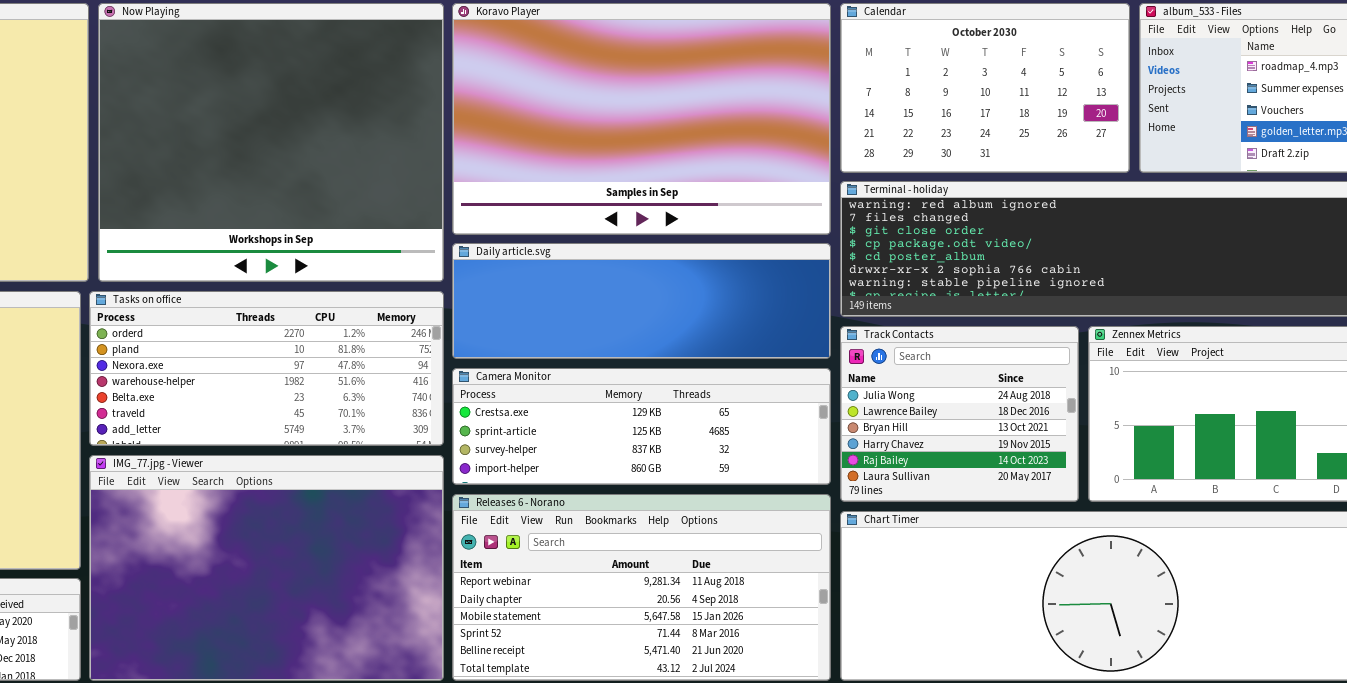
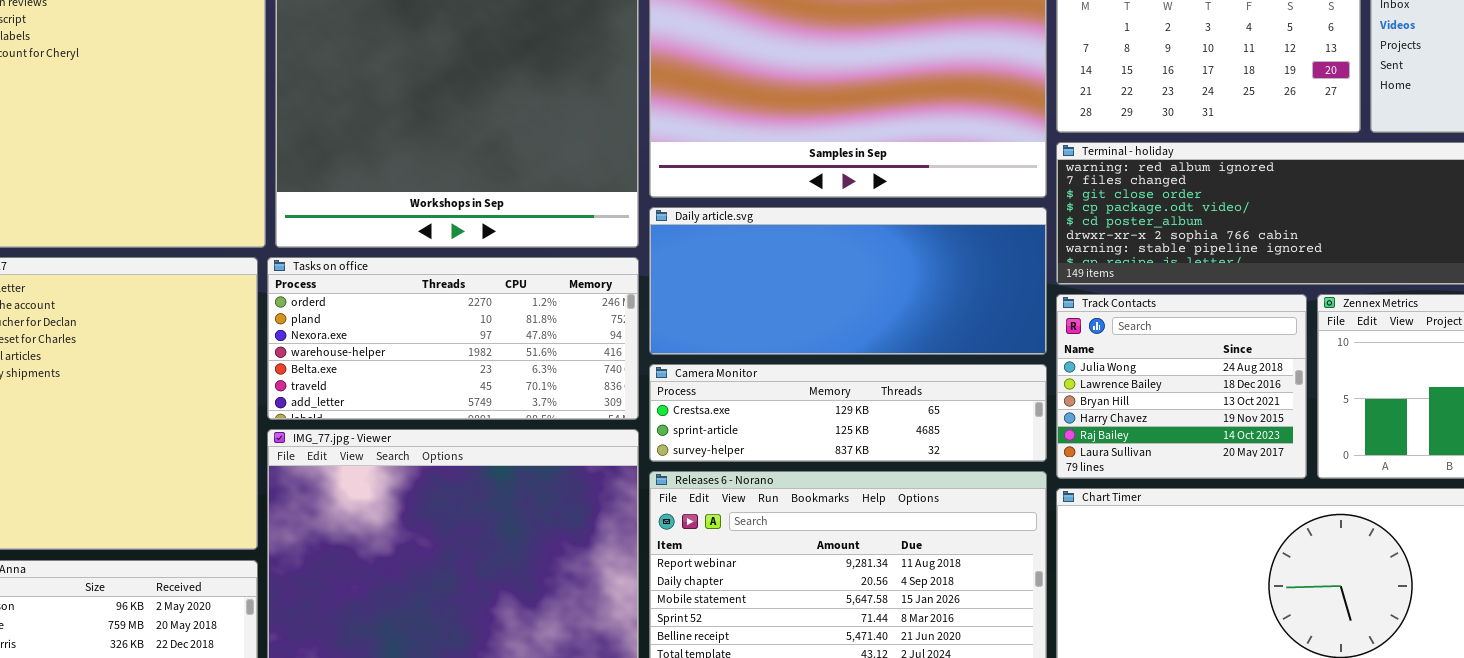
Daily article.svg: [452,243,831,359] -> [649,207,1047,355], resized
Camera Monitor: [452,368,831,485] -> [649,364,1047,462], resized

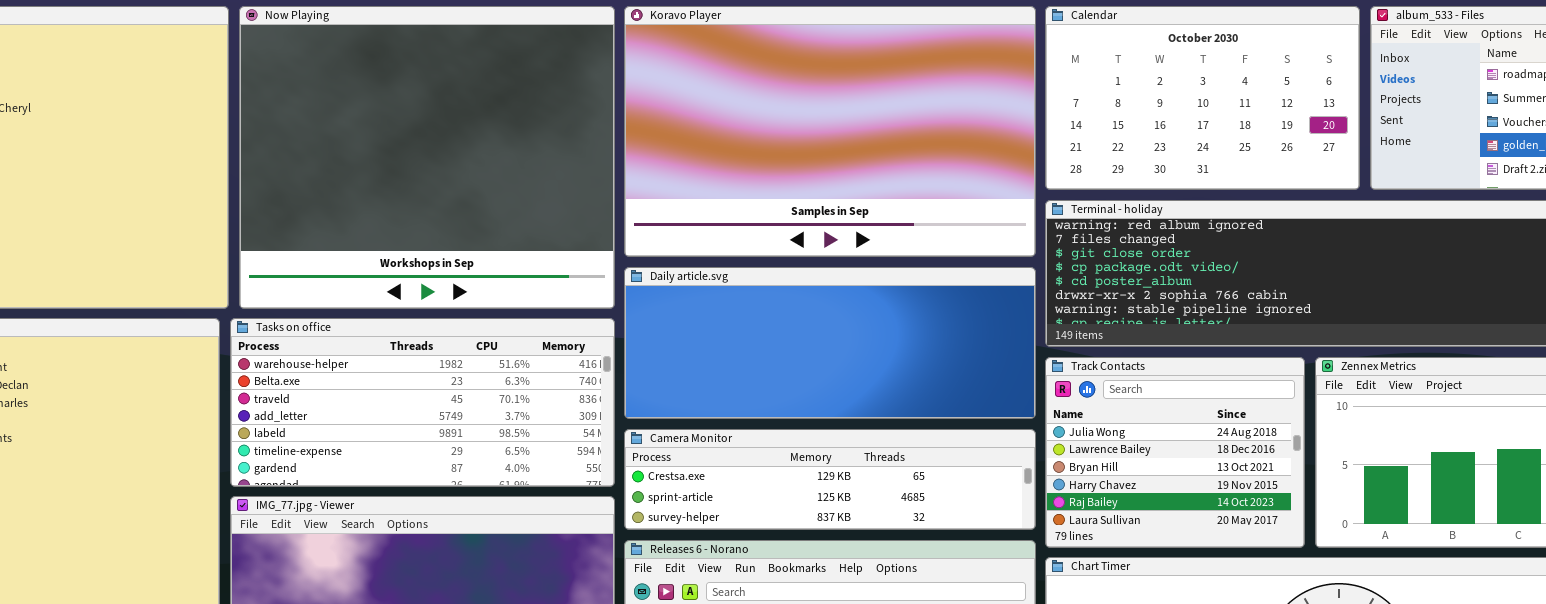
Tasks on office: [267,257,639,420] -> [230,318,615,487], scrolled down 3 rows

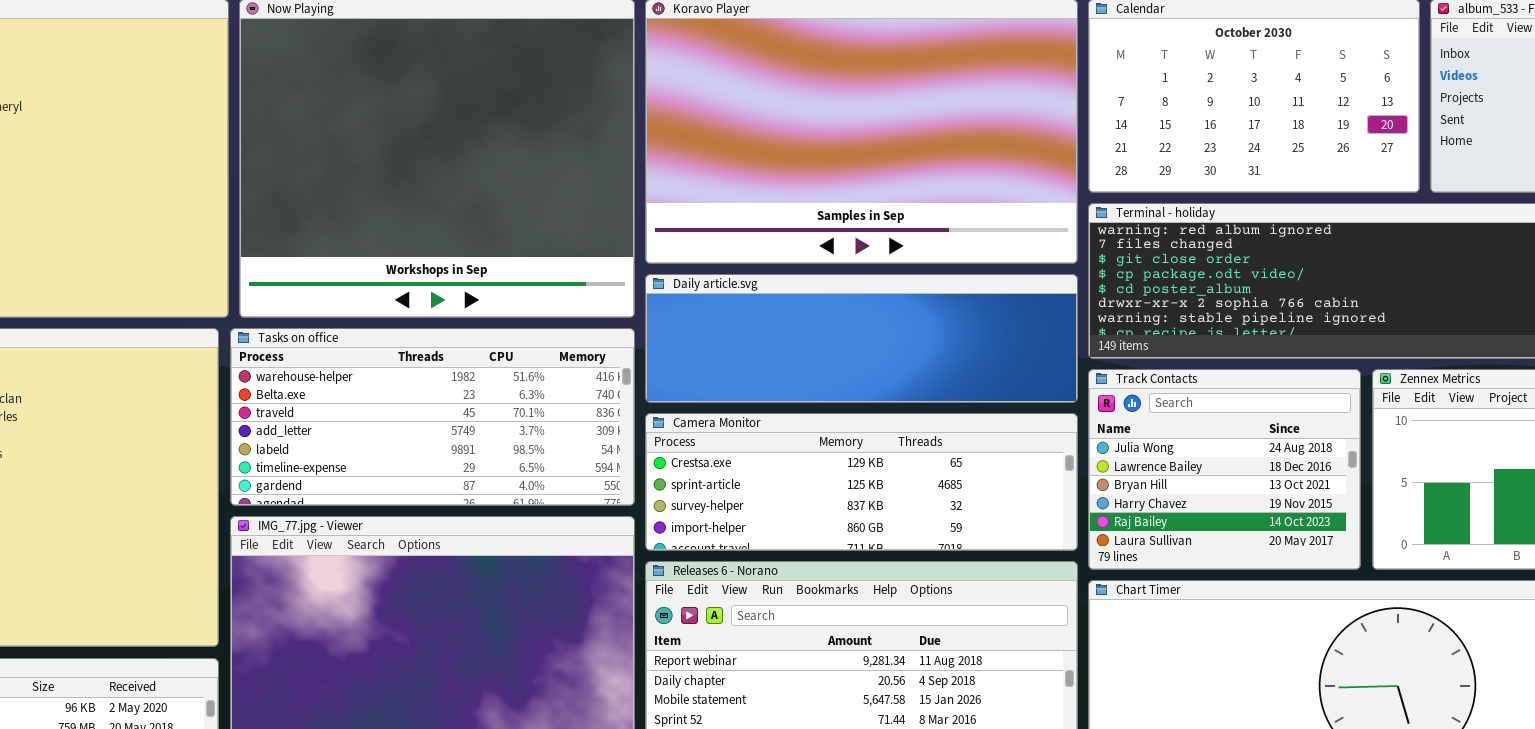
Daily article.svg: [624,267,1036,419] -> [645,274,1078,403], resized
Camera Monitor: [624,429,1036,530] -> [645,413,1078,551], resized

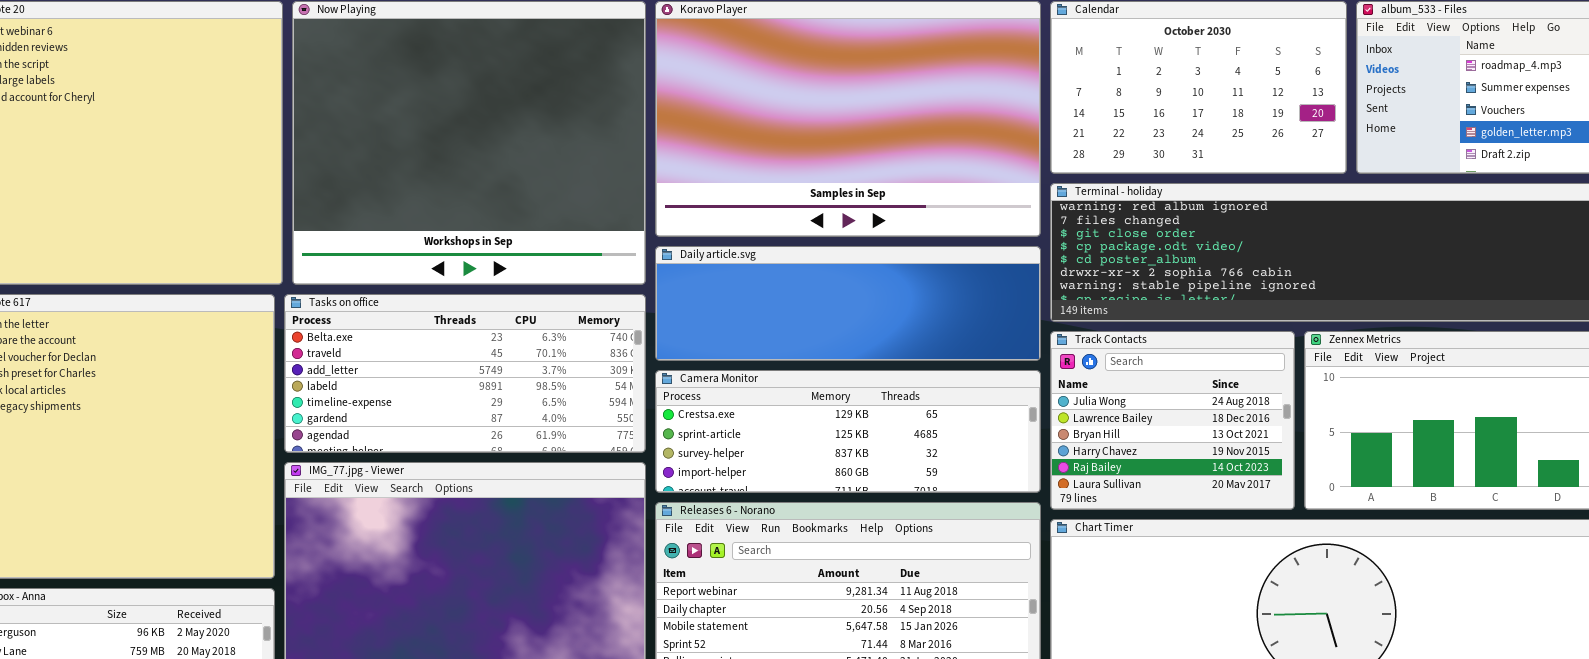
Tasks on office: [230,328,635,506] -> [284,294,646,453], scrolled down 1 row

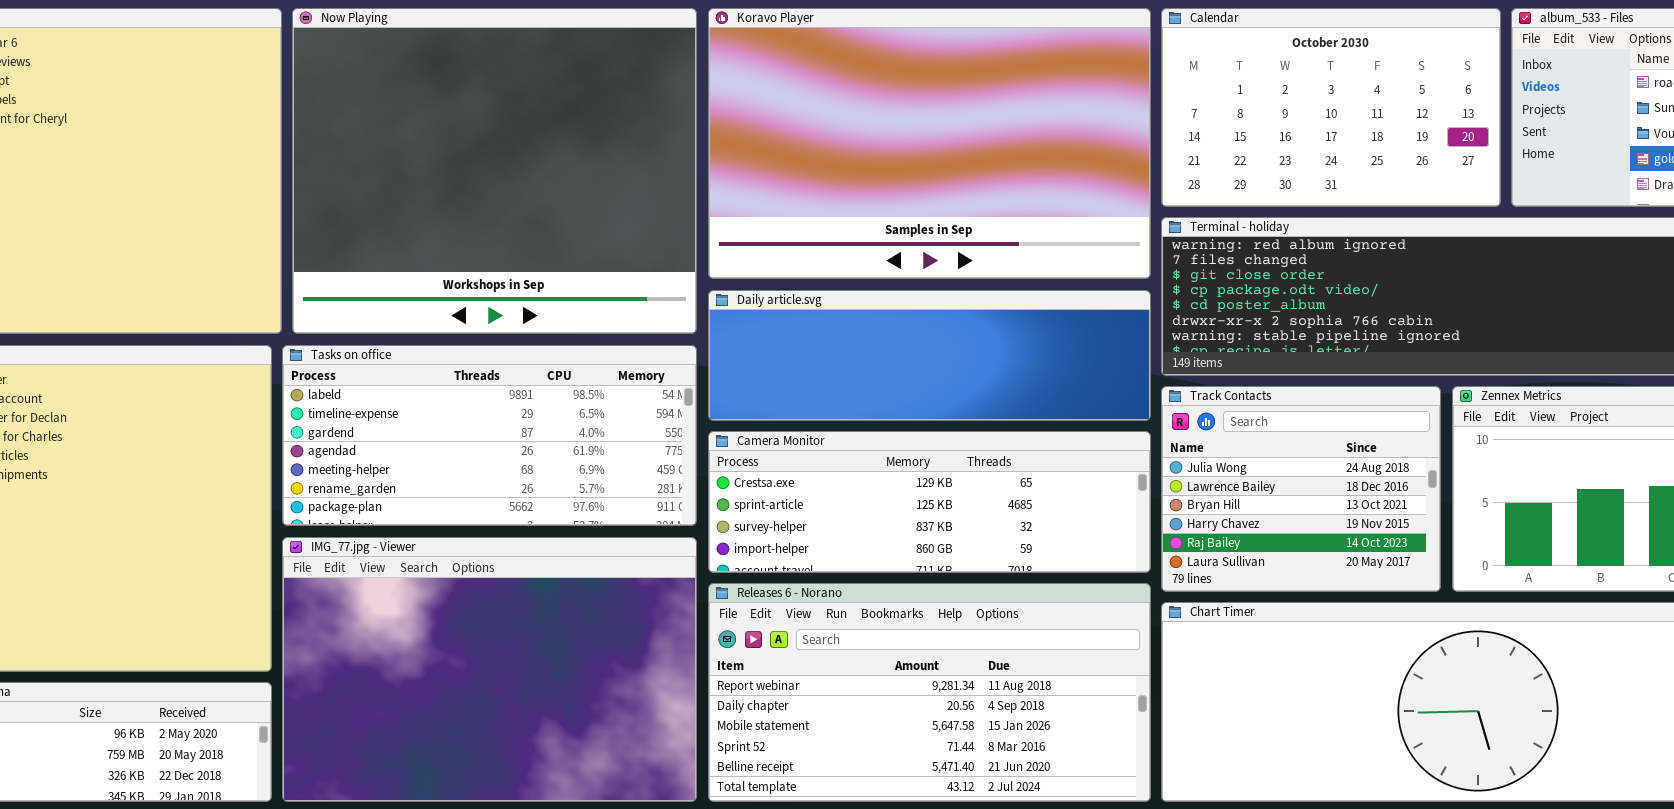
Tasks on office: [284,294,646,453] -> [282,345,697,526], scrolled down 3 rows

